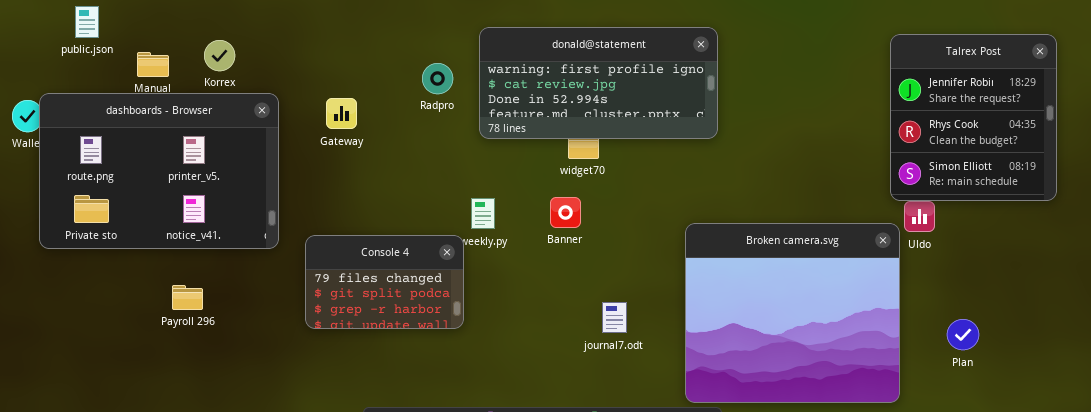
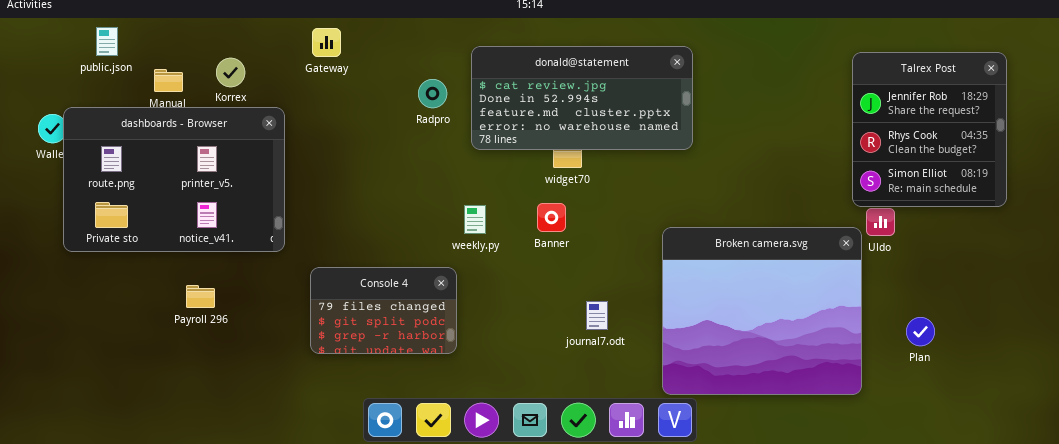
donald@statement: [479,27,718,139] -> [471,46,693,150], scrolled down 1 row
Gateway: [326,98,357,129] -> [312,28,341,57], moved
Console 4: [305,235,464,329] -> [310,267,457,354], moved

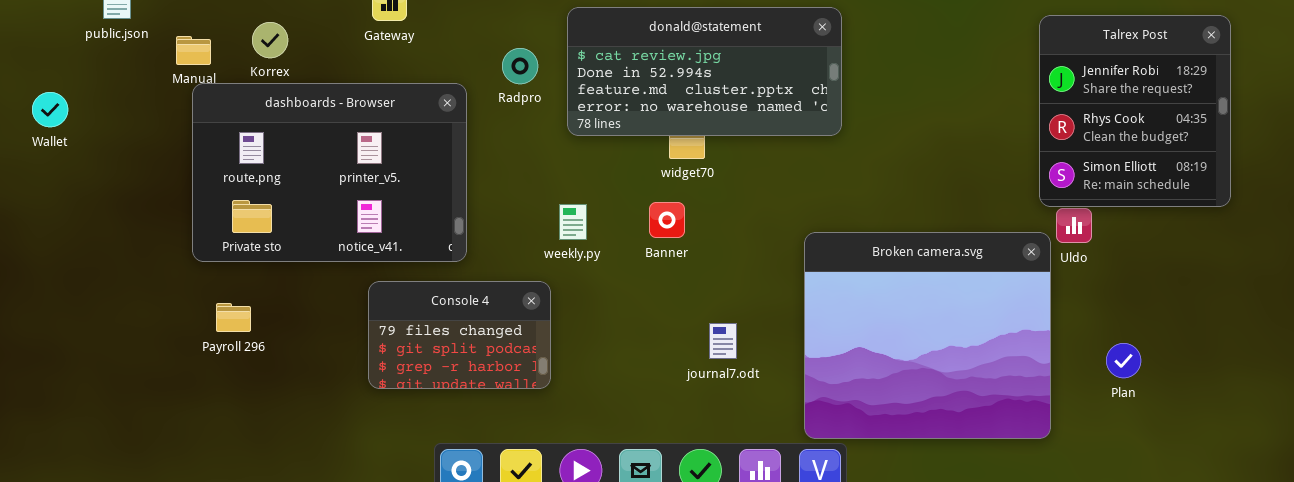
dashboards - Browser: [63,107,285,252] -> [192,83,467,262], moved

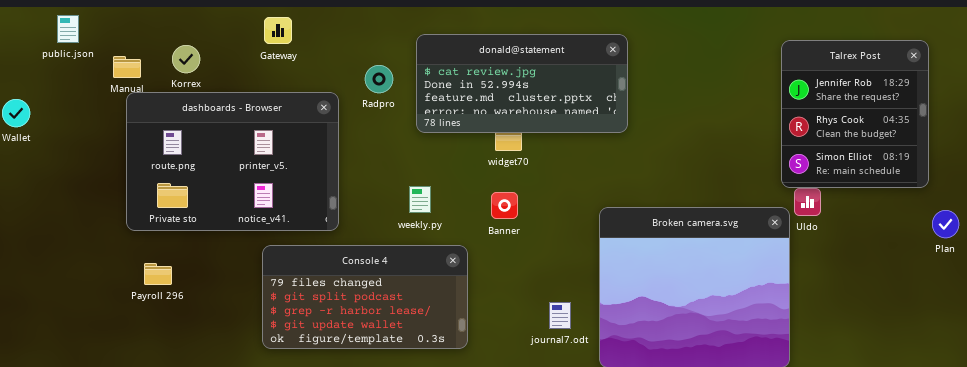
Banner: [649,202,685,238] -> [491,192,518,219], moved
Console 4: [368,281,551,389] -> [262,245,468,349], resized
journal7.odt: [709,323,737,359] -> [549,302,571,329], moved
Plan: [1106,343,1141,378] -> [932,210,959,238], moved

